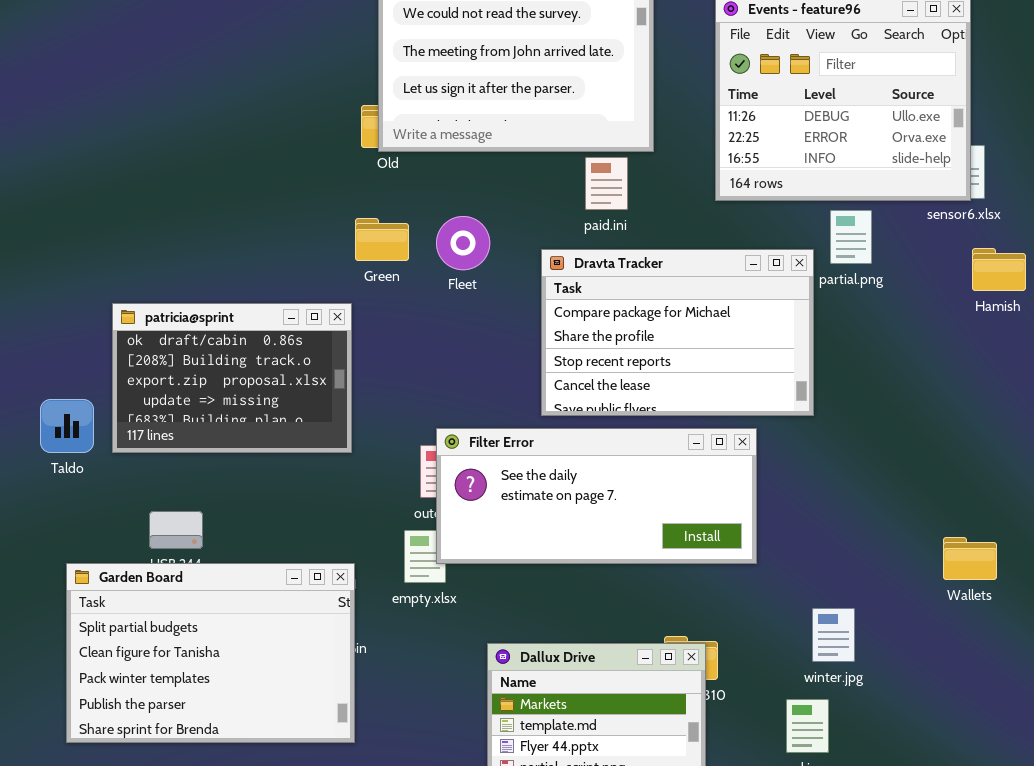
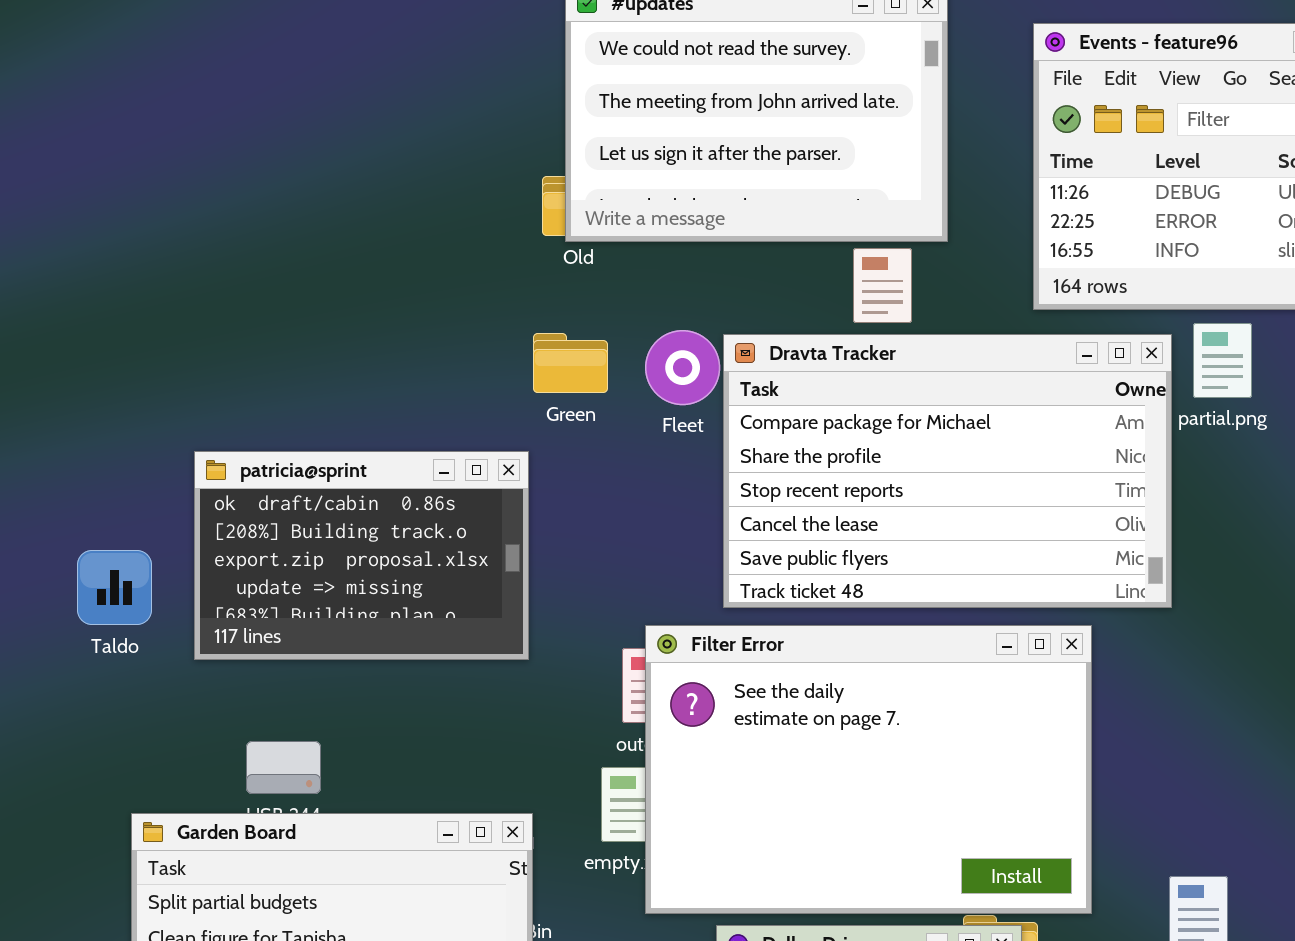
Dravta Tracker: [541,249,814,416] -> [723,334,1172,608], resized
Taldo: [40,399,94,453] -> [77,550,152,625], moved
Filter Error: [436,428,757,564] -> [645,625,1092,914], resized

